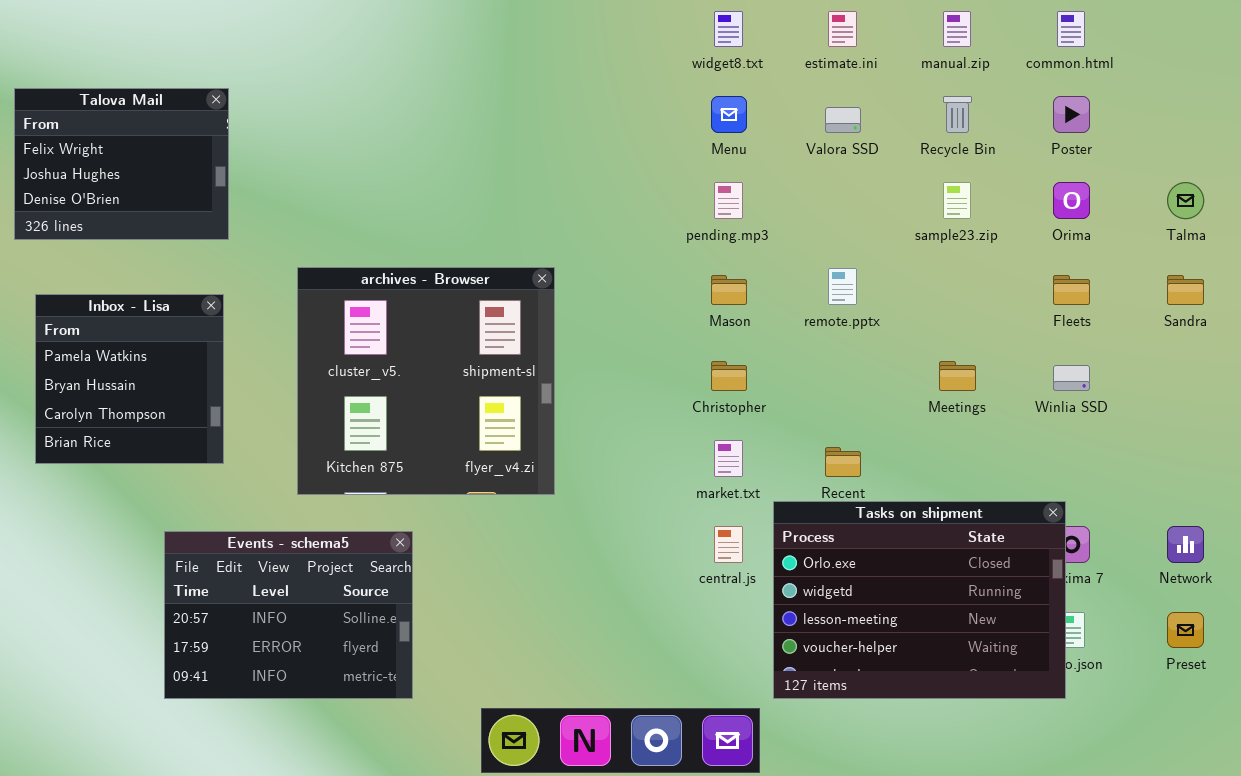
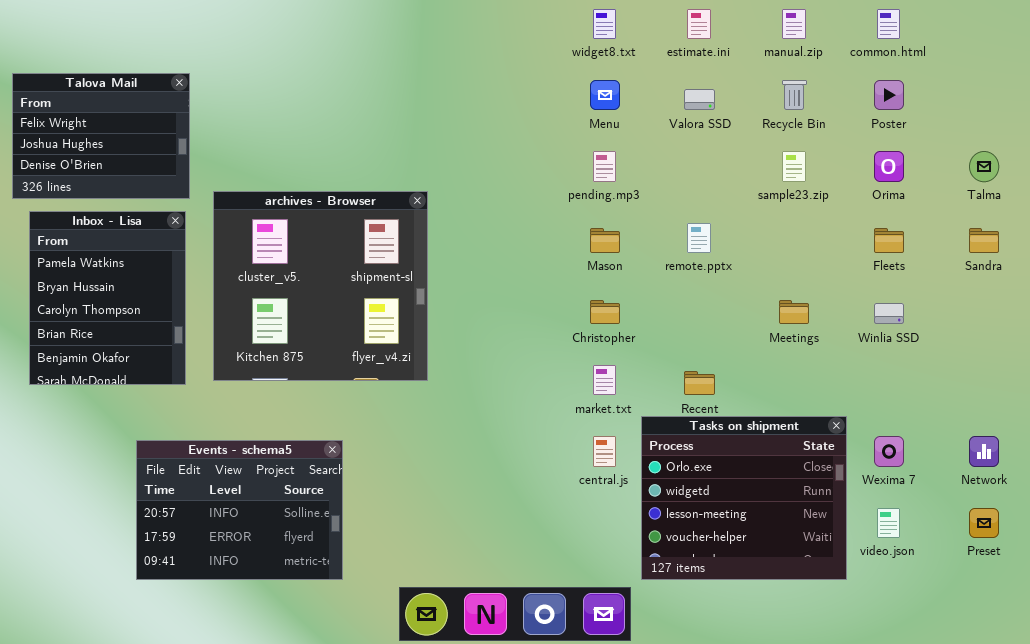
archives - Browser: [297,267,555,495] -> [213,191,428,381], moved
Inbox - Lisa: [35,294,224,464] -> [29,211,186,385], resized
Tasks on shipment: [773,501,1066,699] -> [641,416,847,580], resized

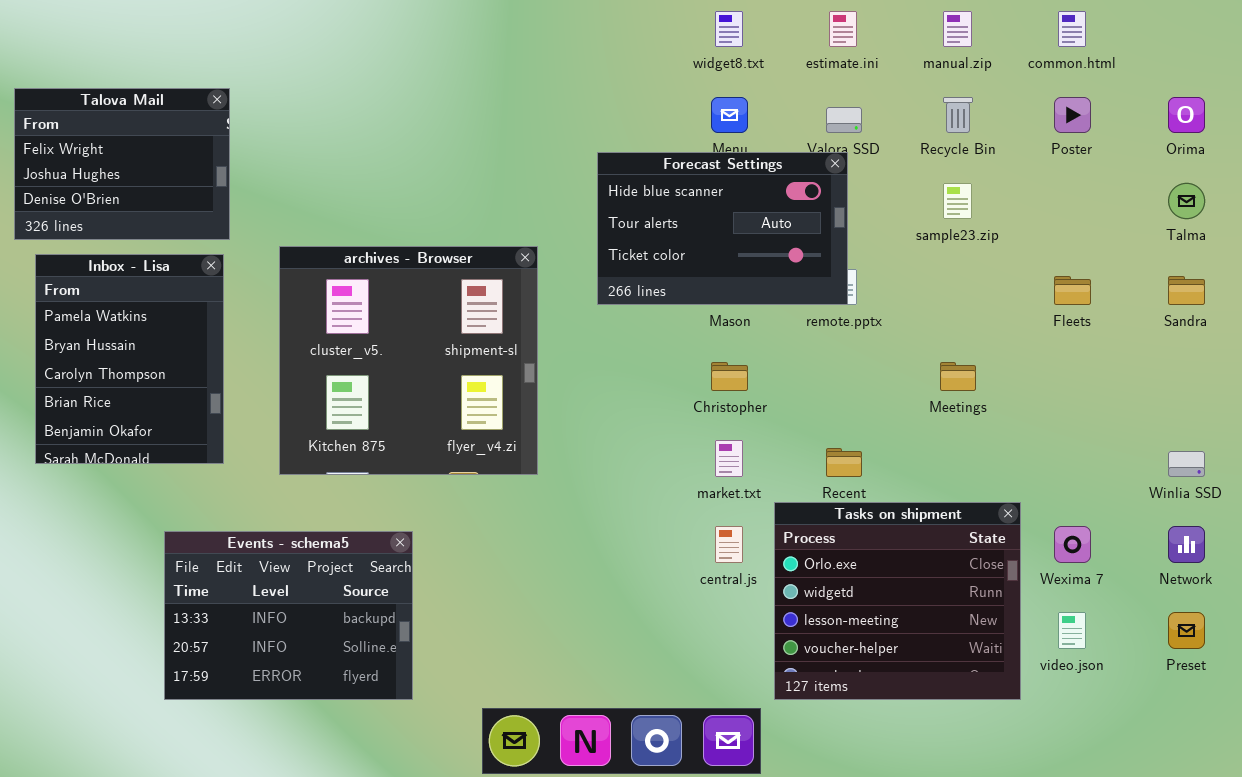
Forecast Settings: none -> [597,152,848,305], opened
Orima: [874,151,904,182] -> [1168,97,1205,133], moved
archives - Browser: [213,191,428,381] -> [279,246,538,475], moved
Winlia SSD: [874,303,904,324] -> [1168,451,1205,477], moved
Events - schema5: [136,440,343,580] -> [164,531,413,700], scrolled up 1 row

